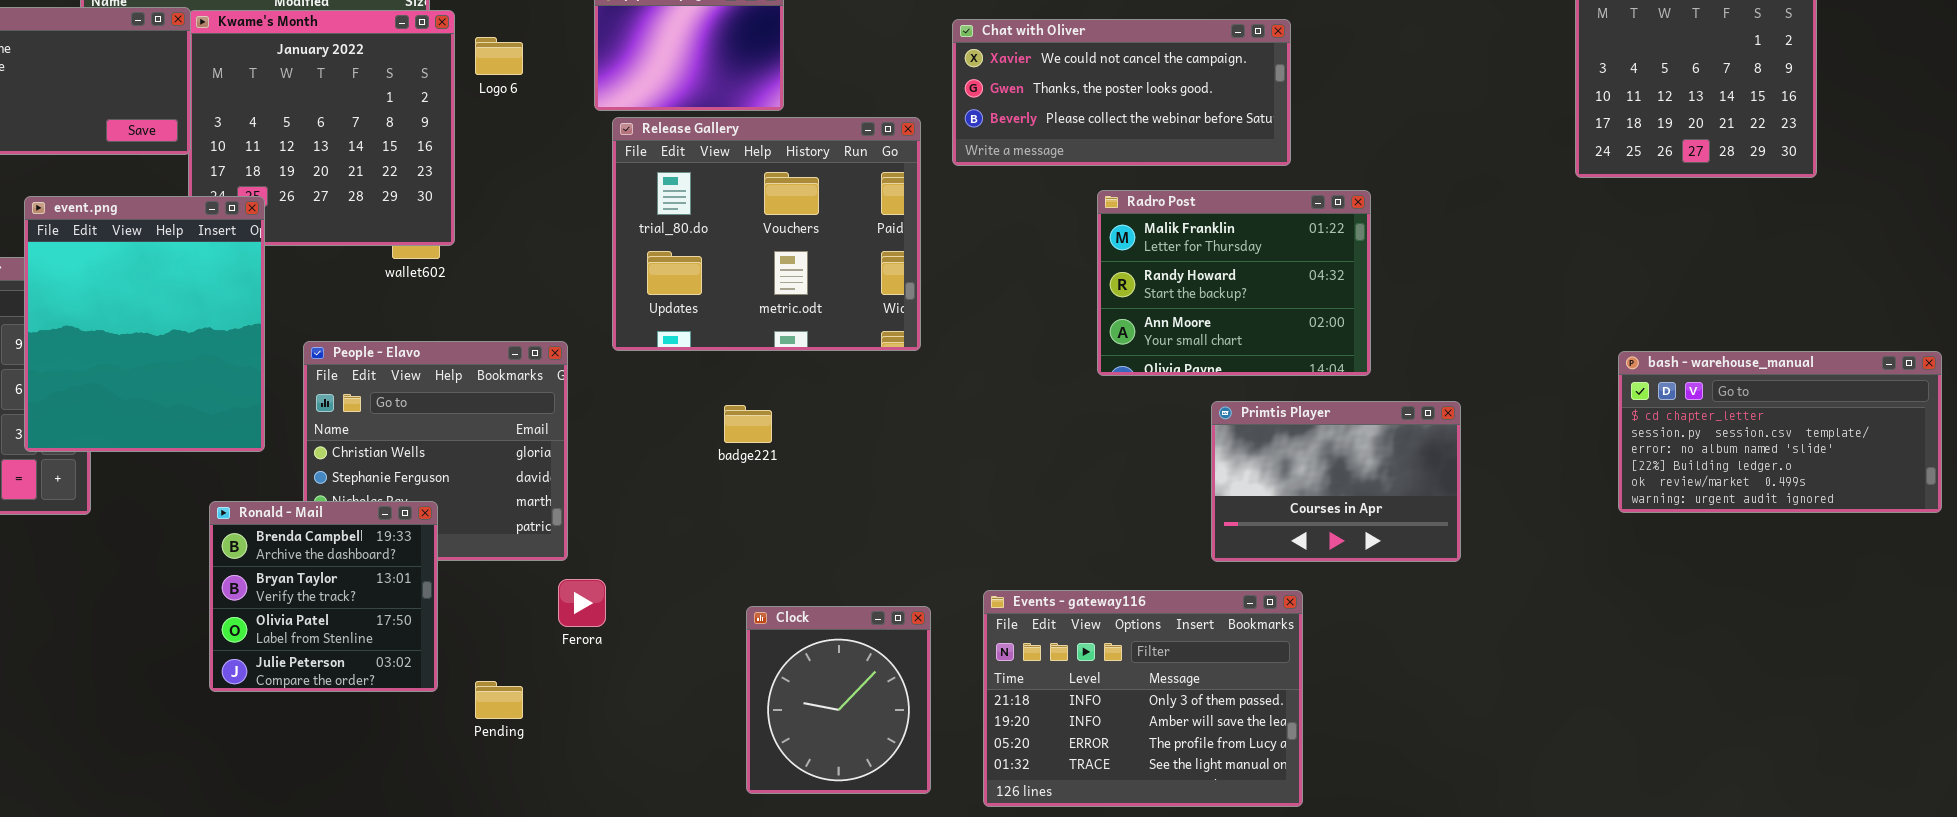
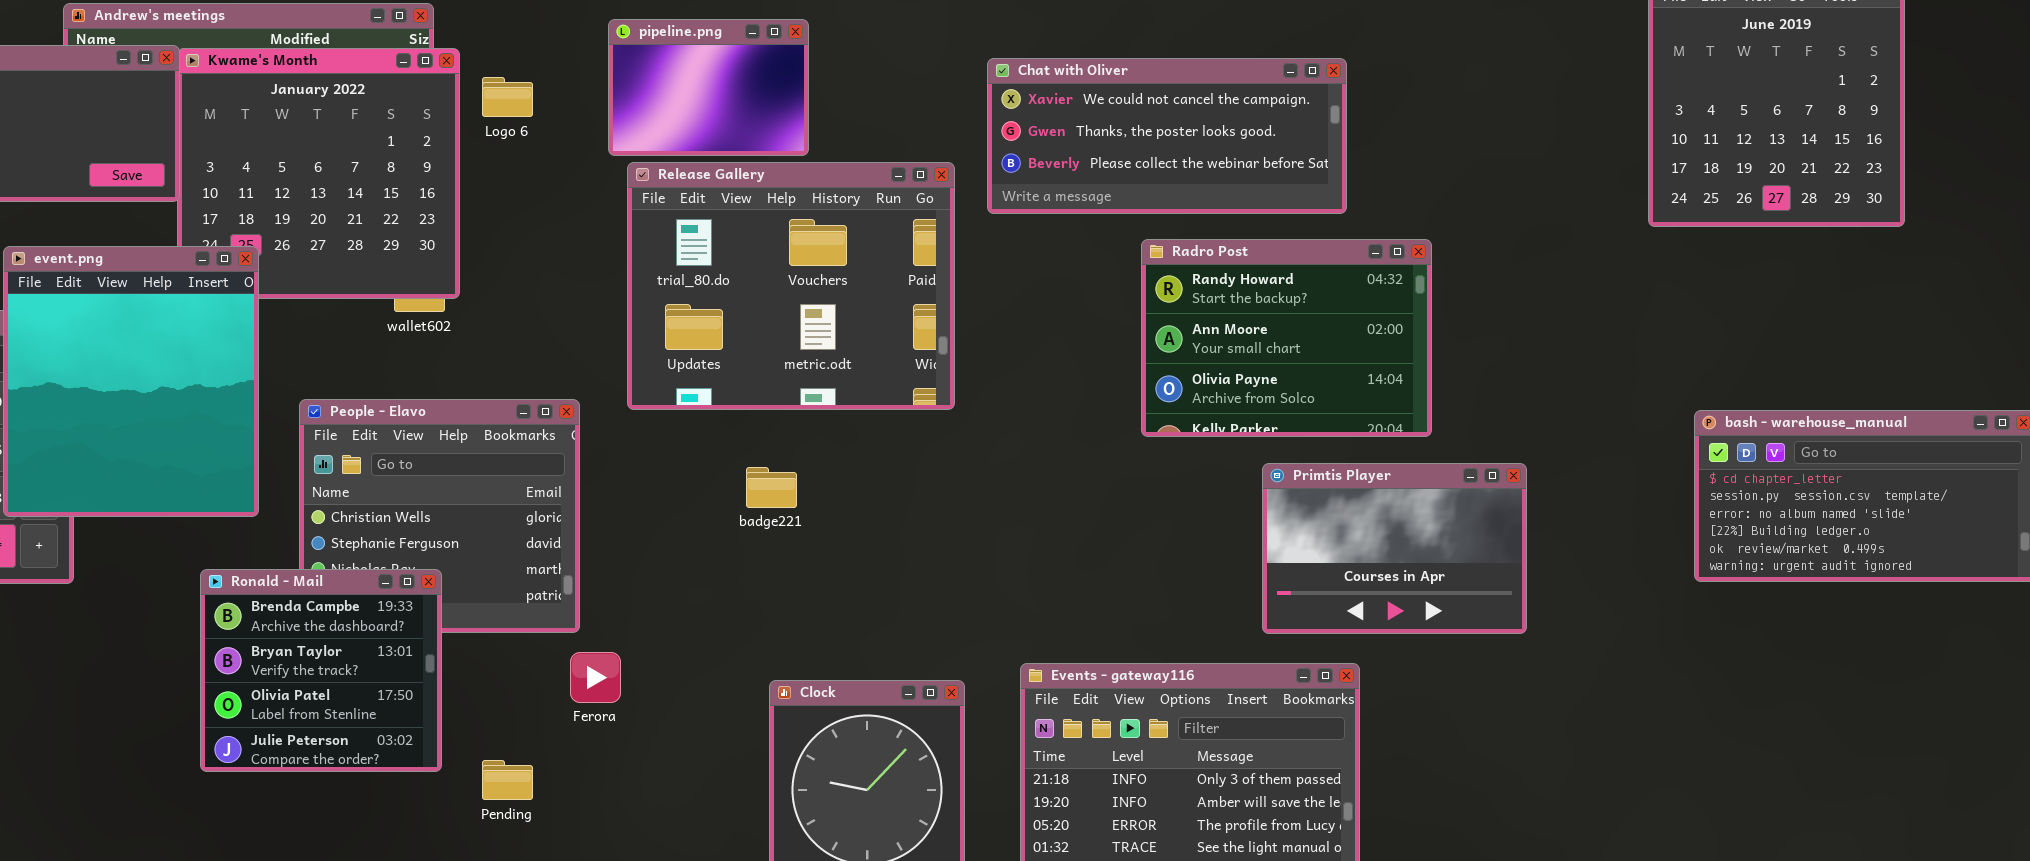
Radro Post: [1097,190,1371,376] -> [1141,239,1432,437], scrolled down 1 row

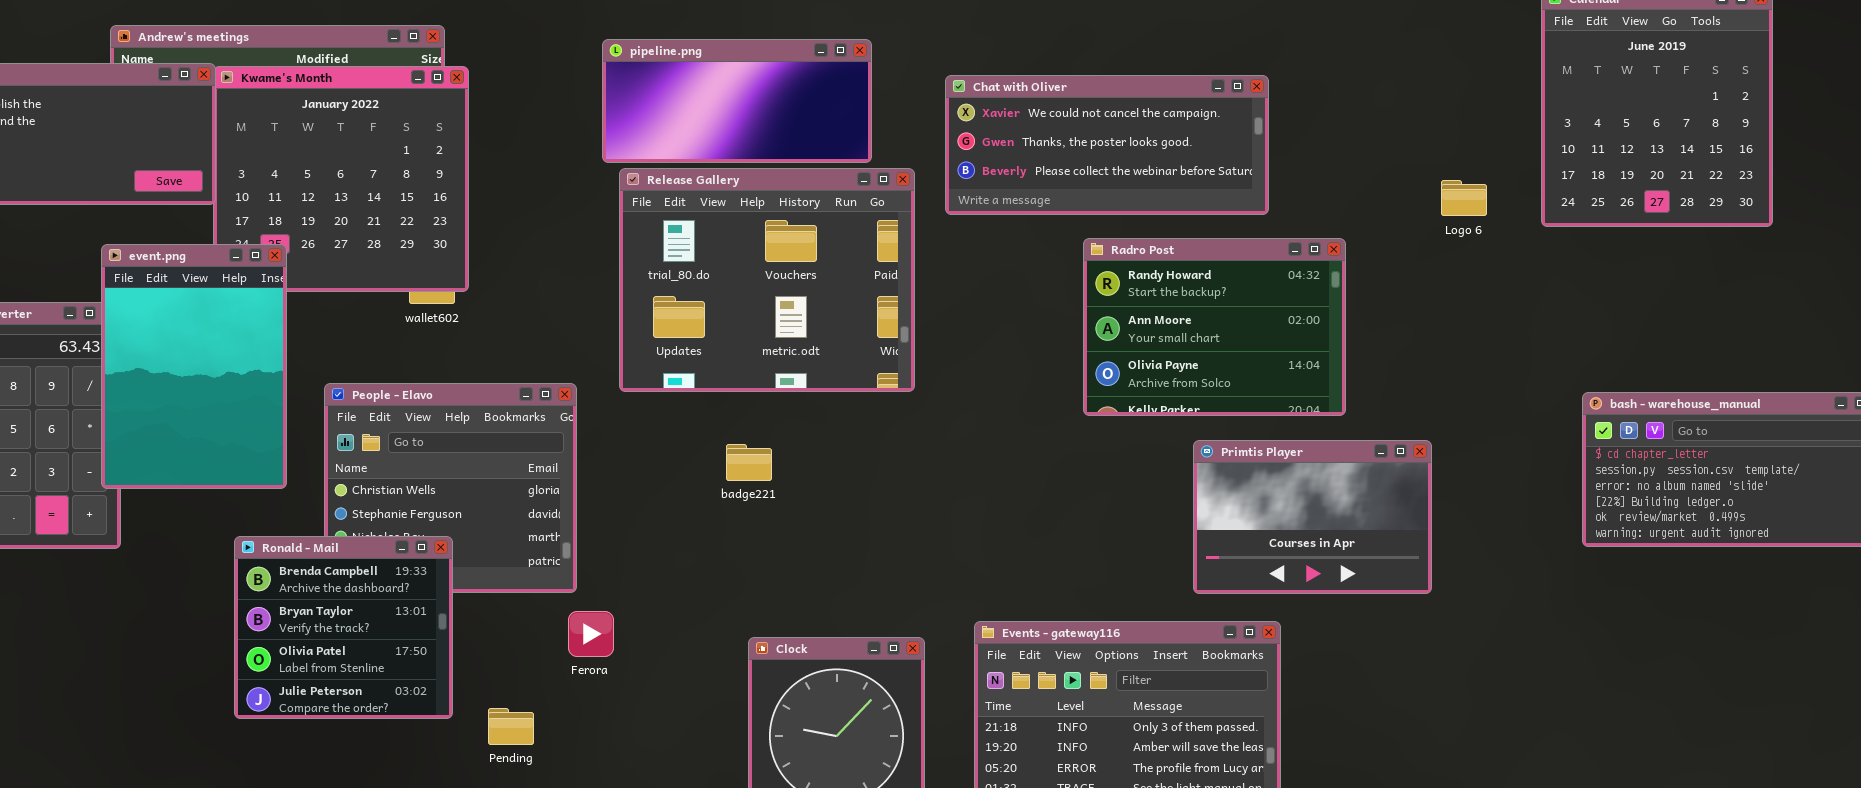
pipeline.png: [608,19,809,156] -> [602,39,872,163], resized
Logo 6: [482,77,533,117] -> [1441,180,1487,216], moved
event.png: [3,246,259,517] -> [101,244,287,489], resized

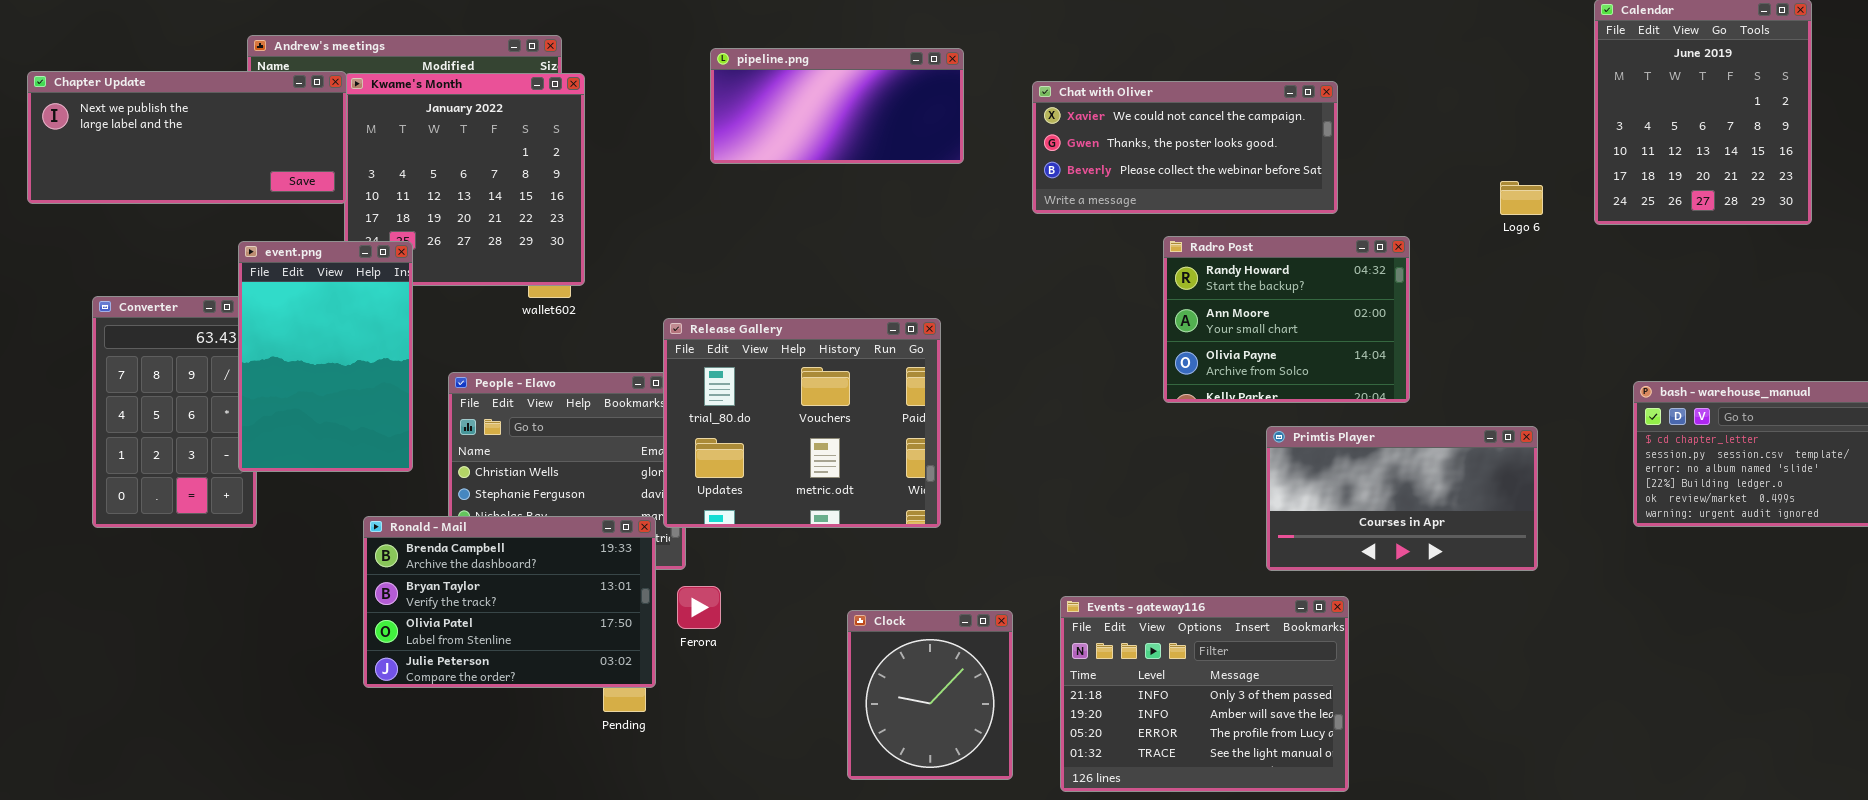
Release Gallery: [619,168,915,392] -> [663,318,941,528], moved
Primtis Player: [1193,440,1432,594] -> [1266,426,1538,571], resized
Ronald - Mail: [234,536,453,719] -> [363,516,656,688], resized

